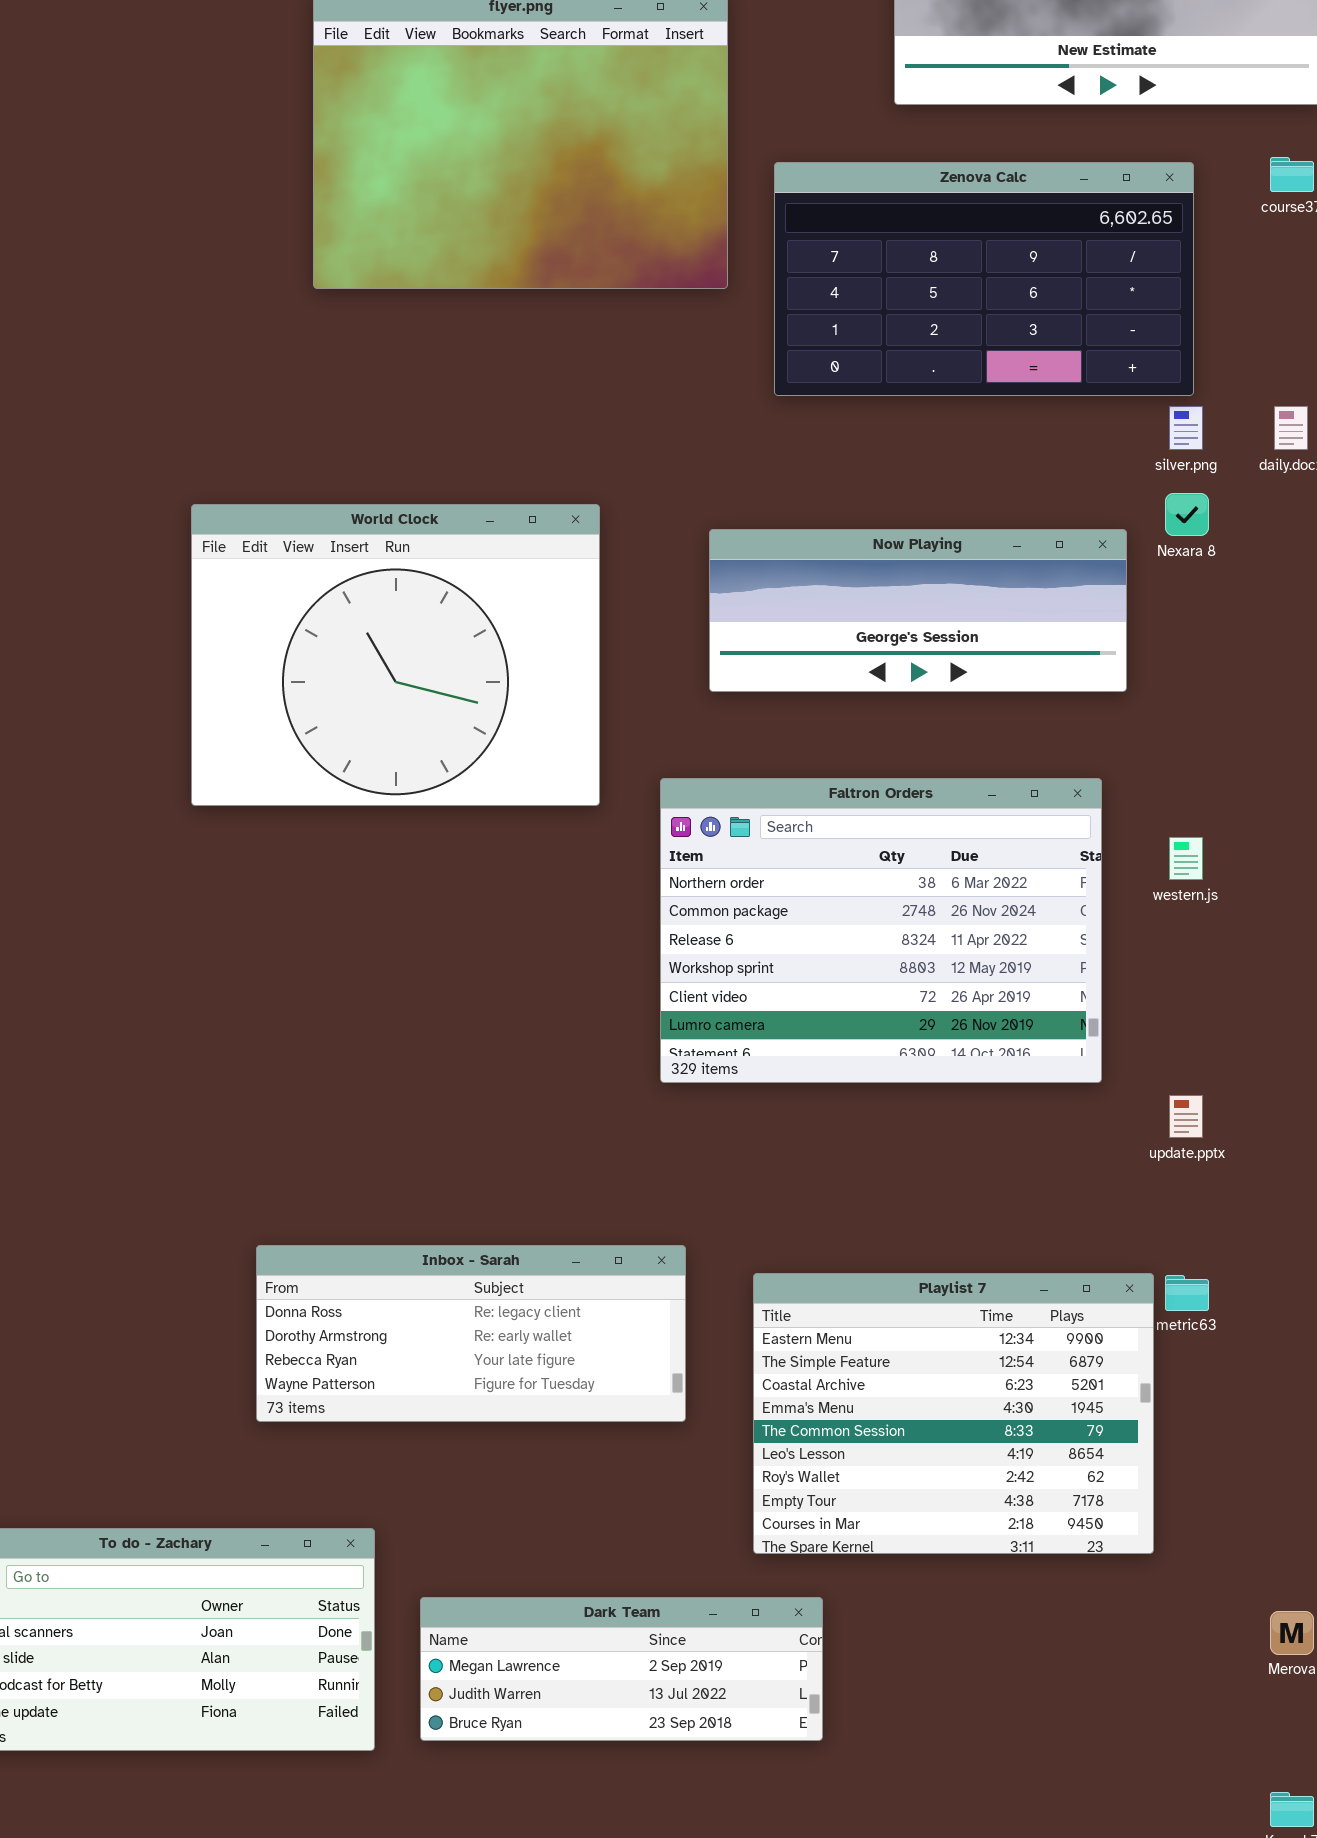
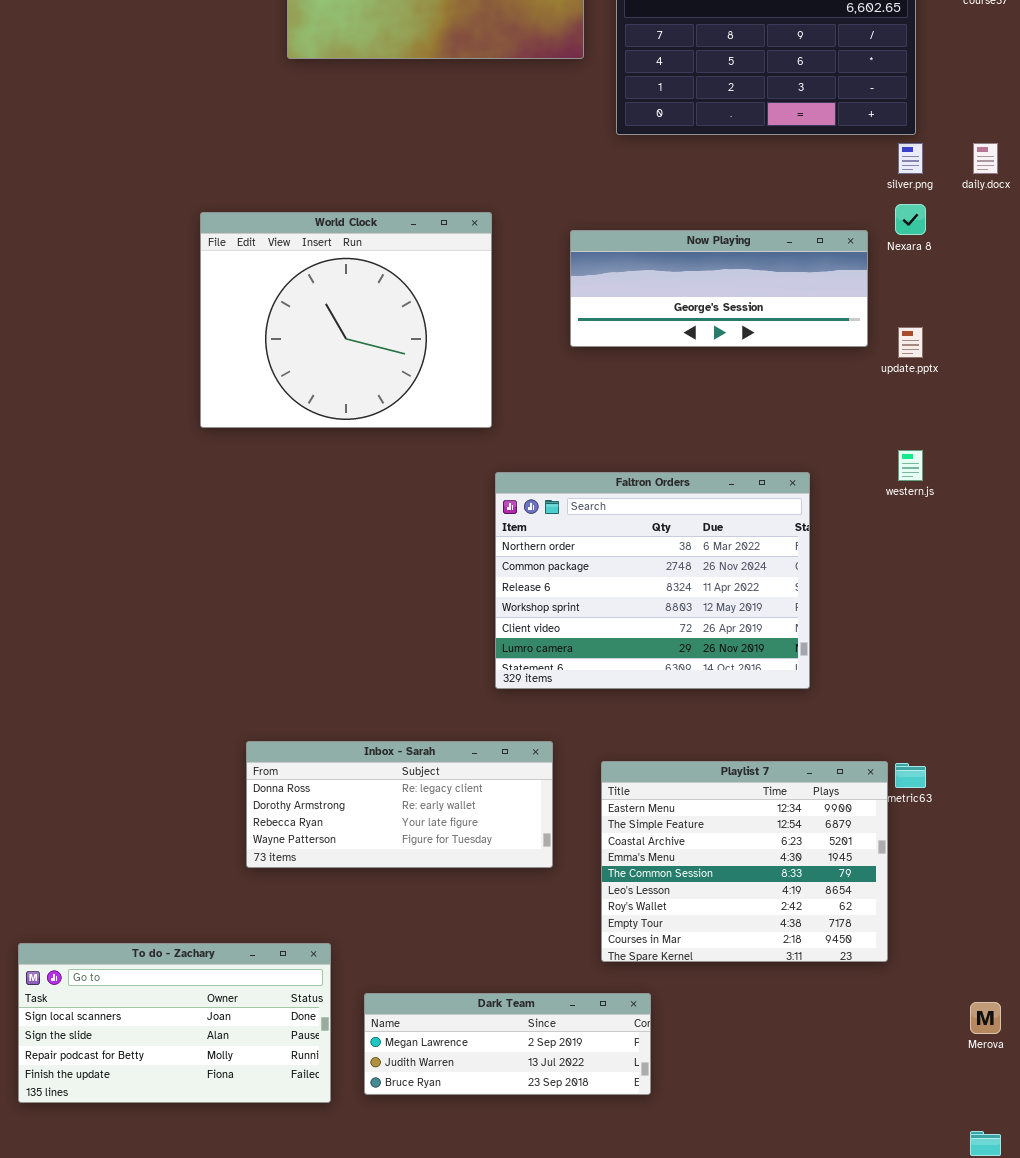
Faltron Orders: [660,778,1102,1083] -> [495,472,810,689], moved
update.pptx: [1169,1095,1203,1138] -> [898,327,923,358], moved

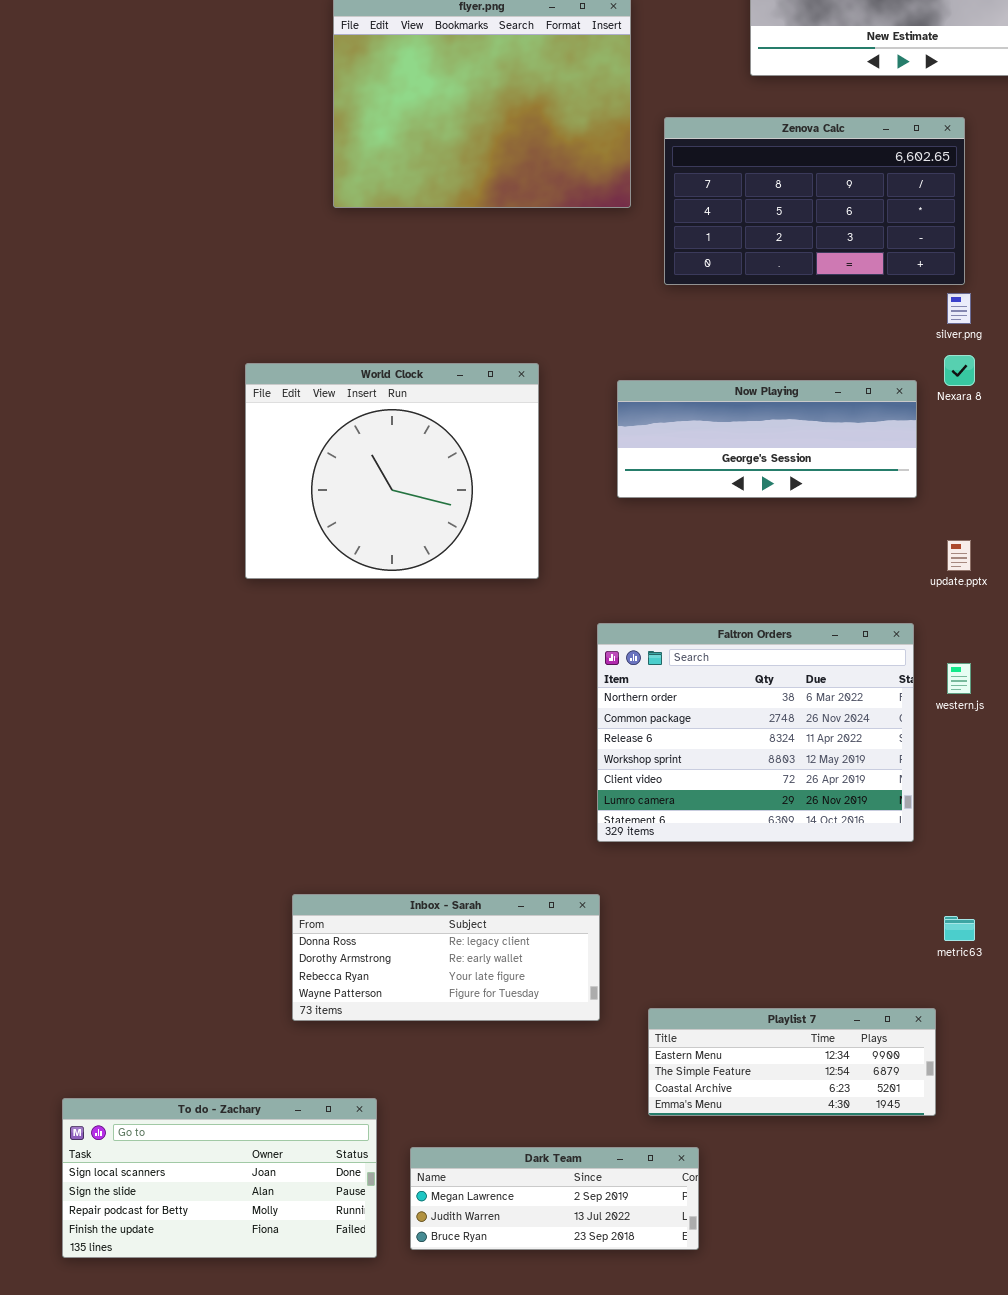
update.pptx: [898,327,923,358] -> [947,540,971,571], moved
western.js: [898,450,923,481] -> [947,663,971,694], moved
Faltron Orders: [495,472,810,689] -> [597,623,914,842], moved
Playlist 7: [601,761,888,962] -> [648,1008,936,1116], resized

